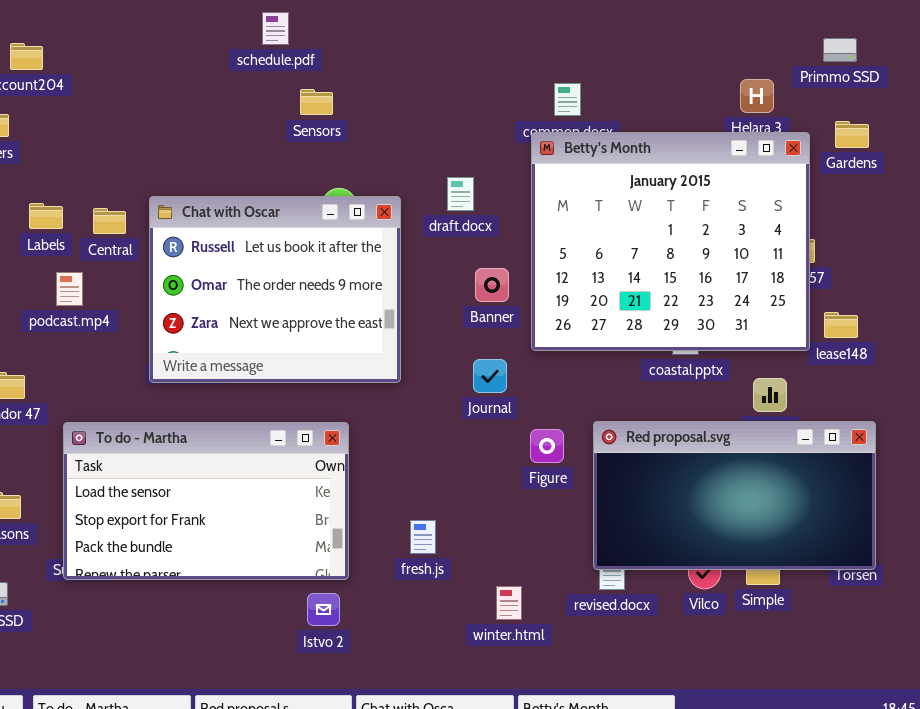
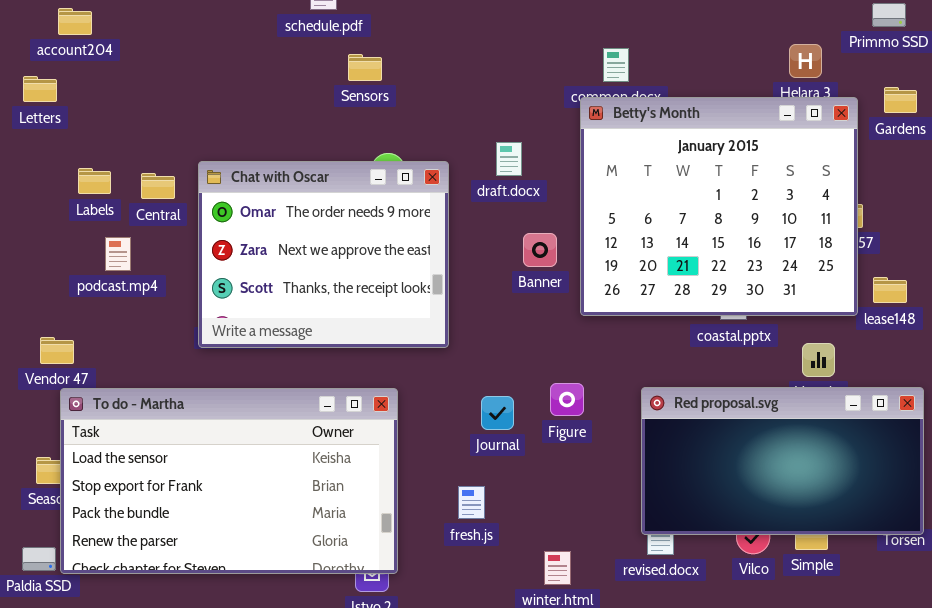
Chat with Oscar: [149,196,401,383] -> [198,161,449,348], scrolled down 1 row
Journal: [473,359,507,393] -> [481,396,514,430], moved
To do - Martha: [63,422,349,580] -> [60,388,398,574], resized
Figure: [530,429,564,463] -> [550,383,584,416], moved

